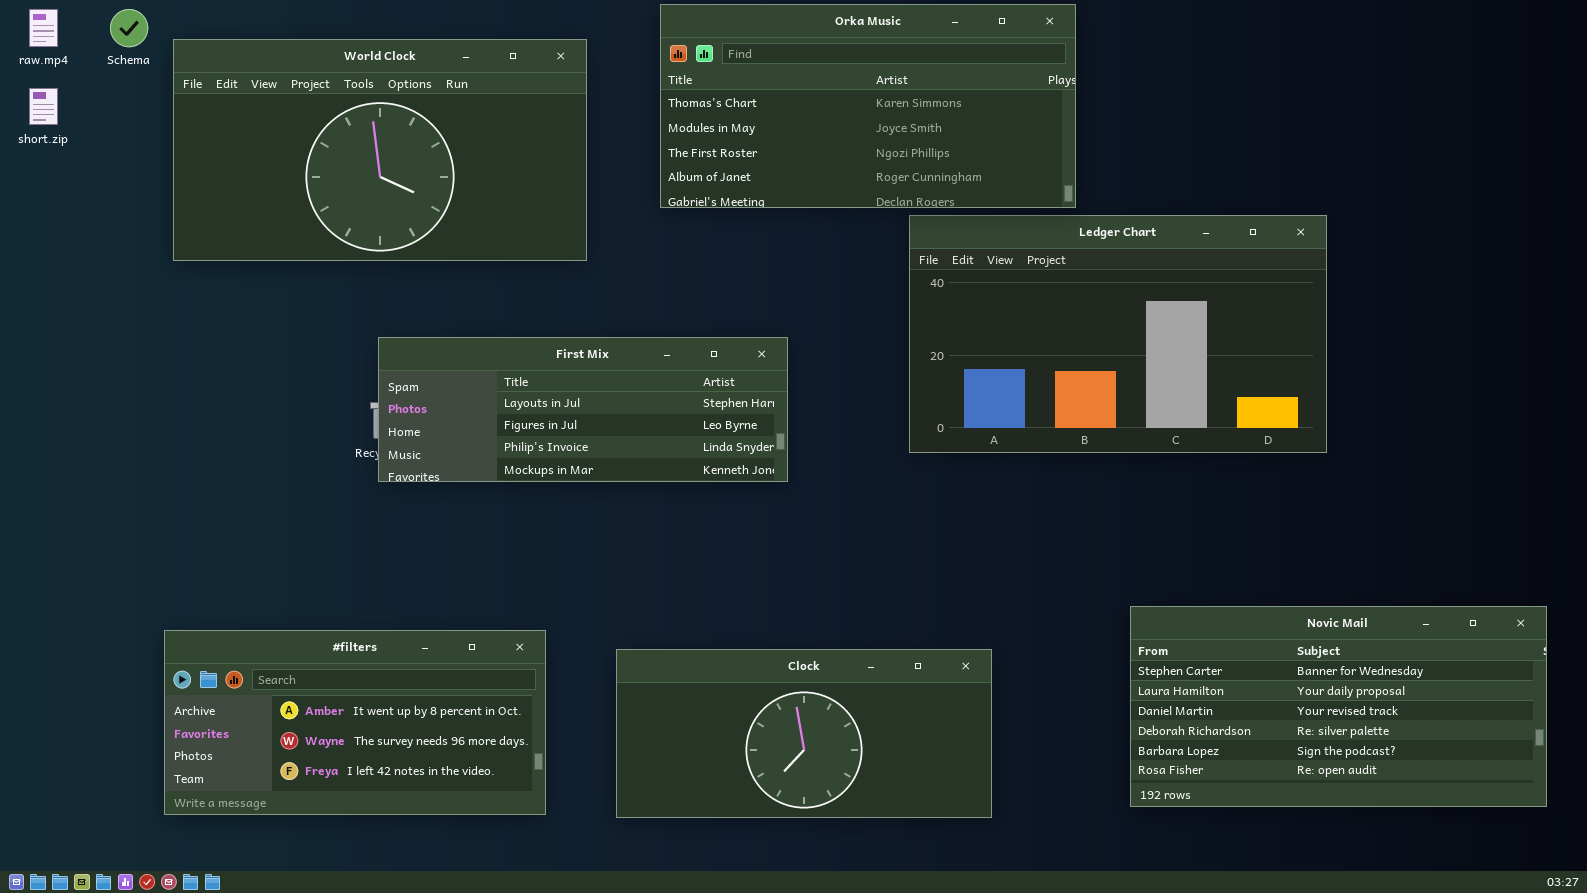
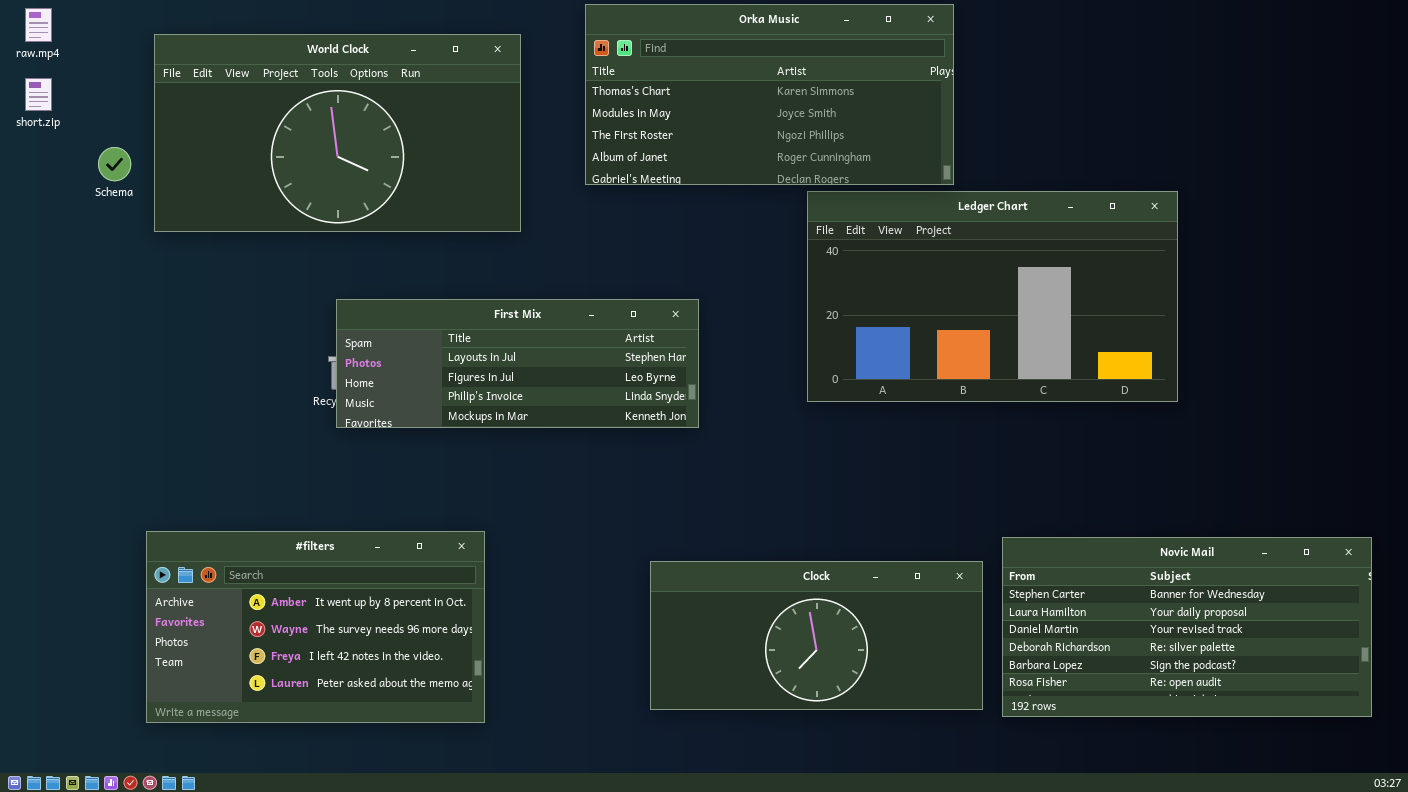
Schema: [110,9,148,47] -> [98,147,131,181], moved
#filters: [164,630,546,815] -> [146,531,485,723], resized
Clock: [616,649,992,818] -> [650,561,983,710], moved

